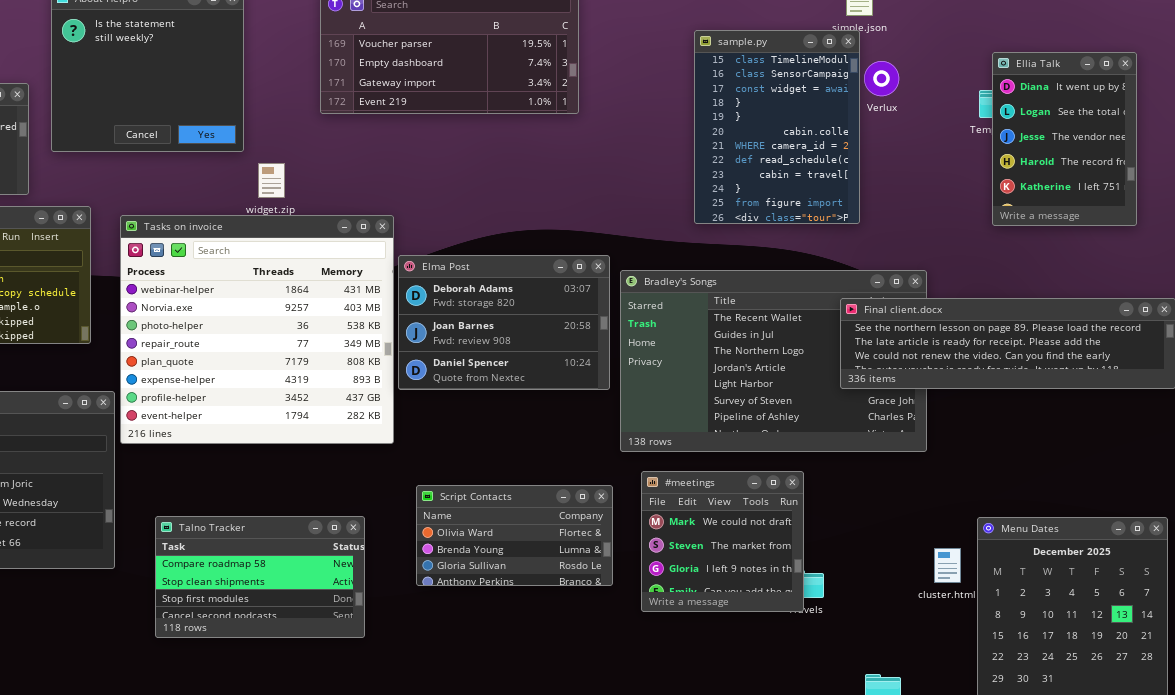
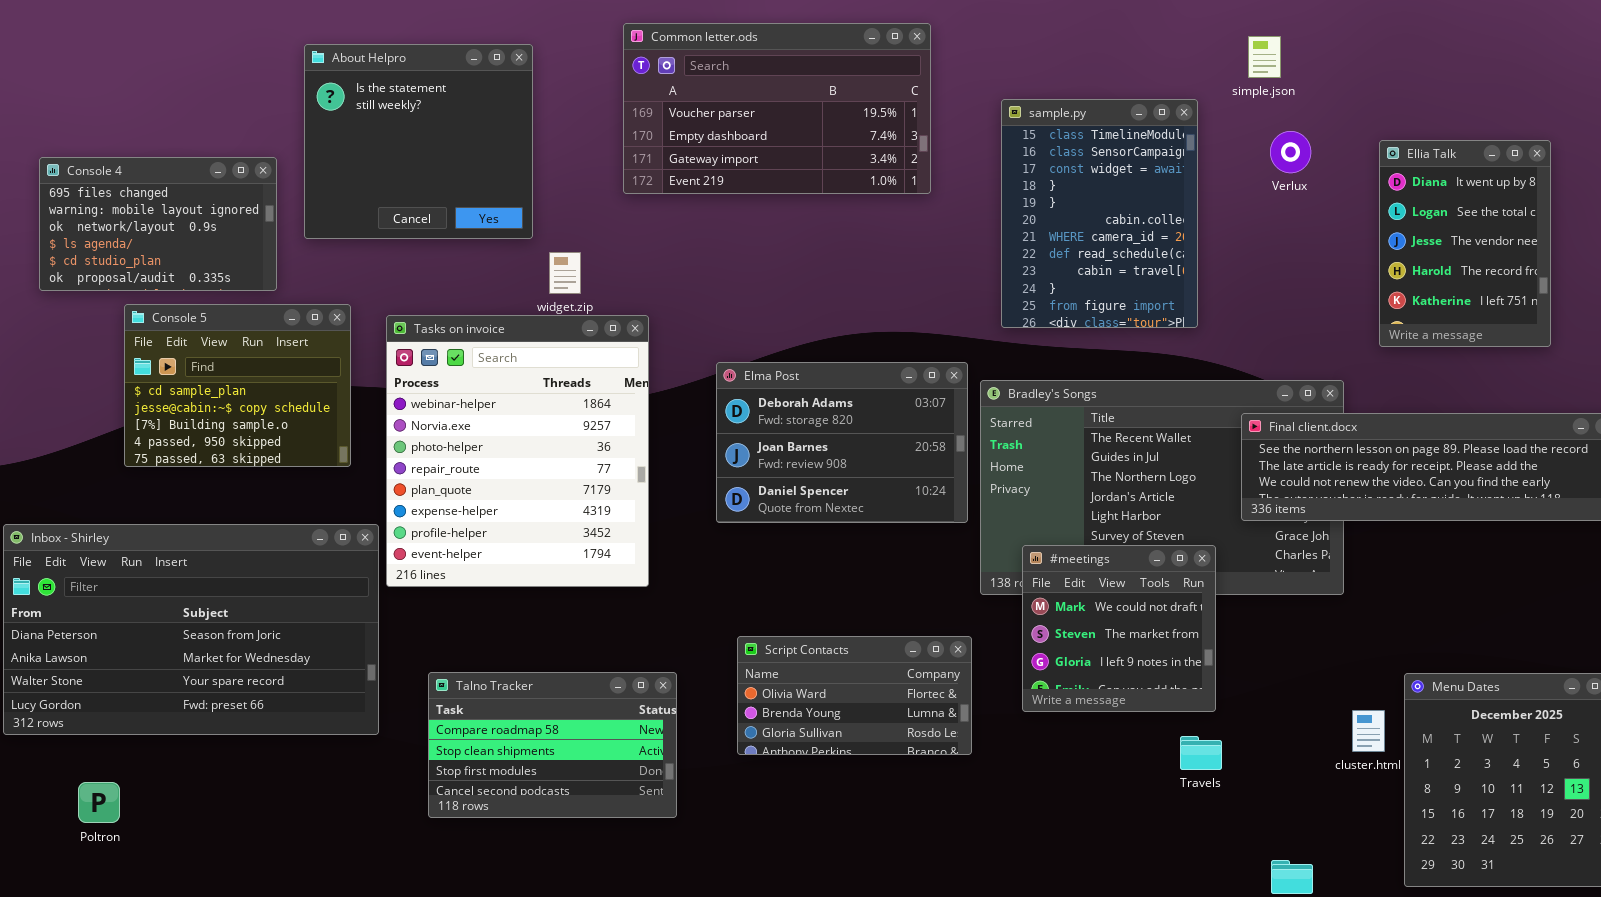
sample.py: [694,30,860,224] -> [1001,99,1198,328], moved
Ellia Talk: [992,52,1137,226] -> [1379,140,1551,347], moved
Tasks on invoice: [120,215,394,444] -> [386,315,649,587], resized
#meetings: [641,471,804,612] -> [1022,545,1216,712], moved

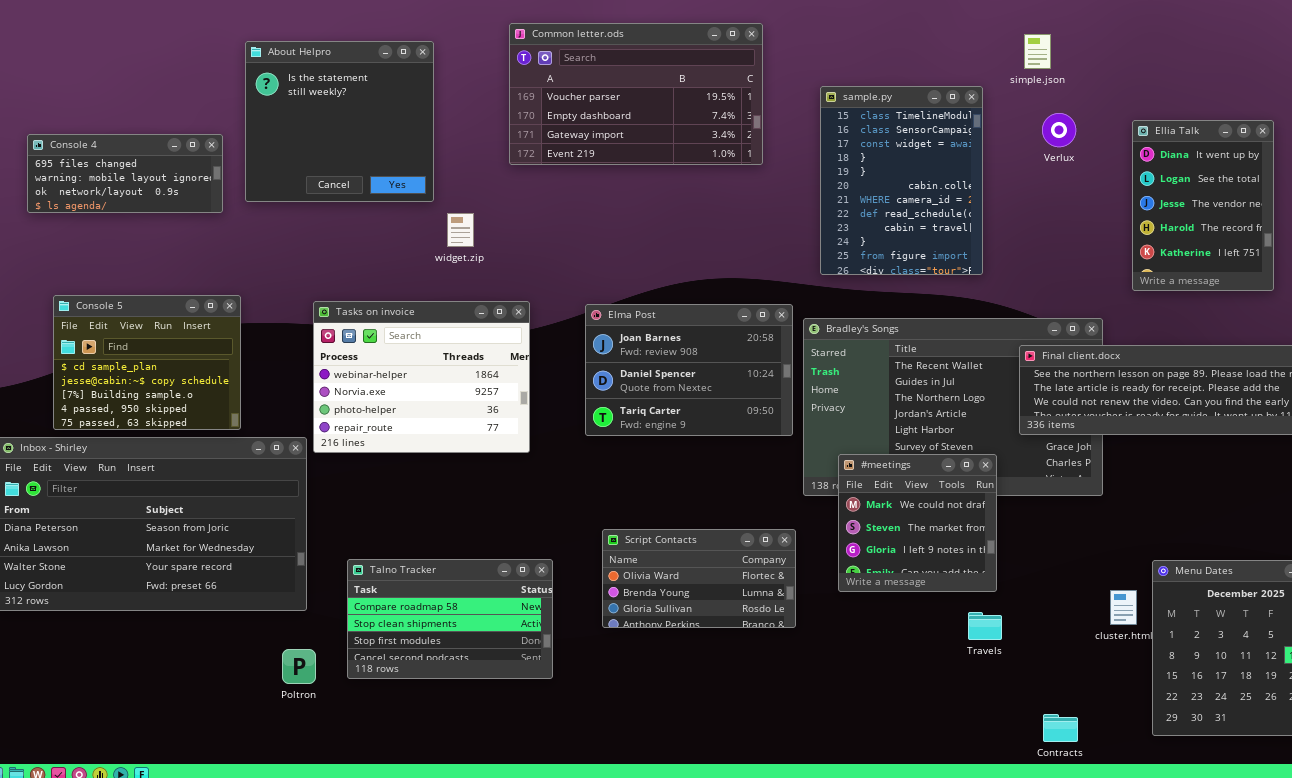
Console 4: [39,157,277,291] -> [27,134,223,213], resized
Console 5: [124,304,351,467] -> [53,295,241,430], moved
Tasks on invoice: [386,315,649,587] -> [313,301,530,453], moved, resized
Elma Post: [716,362,968,523] -> [585,304,793,436], scrolled down 1 row
Poltron: [78,782,120,823] -> [282,649,316,684], moved

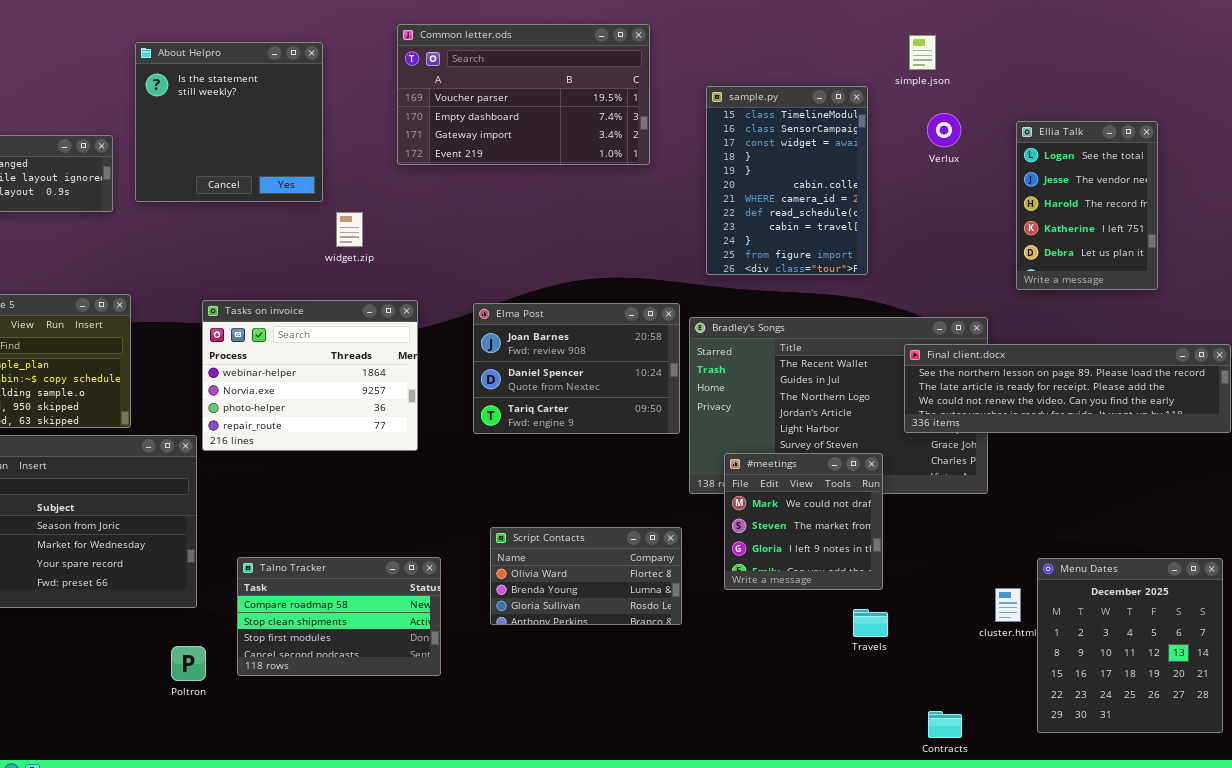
Ellia Talk: [1132,120,1274,291] -> [1016,121,1158,290], scrolled down 1 row

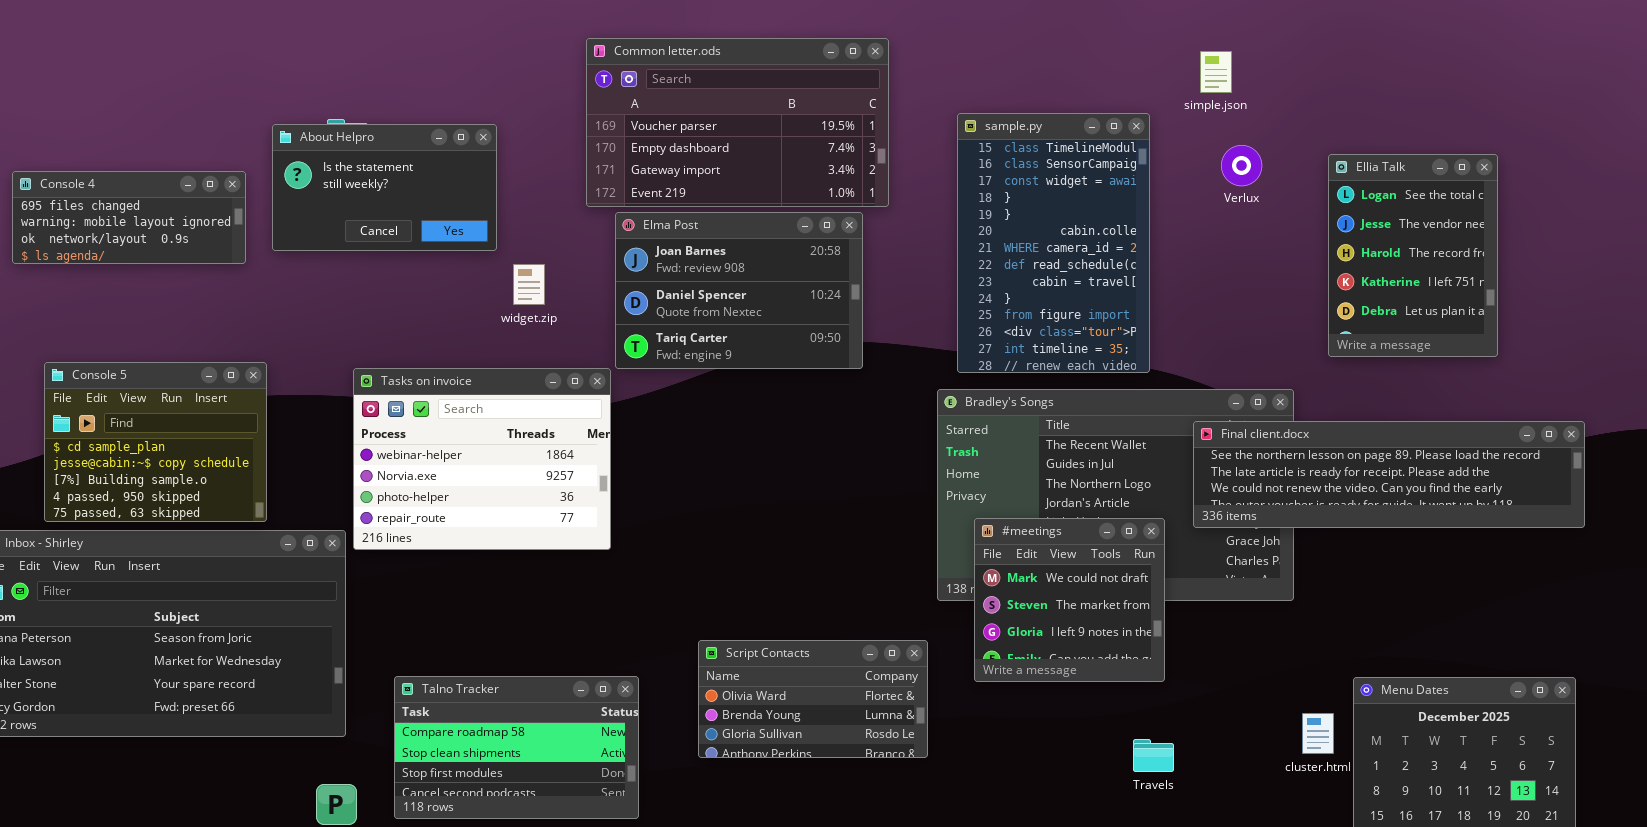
About Helpro: [135,42,323,202] -> [272,124,497,251], resized
sample.py: [706,86,868,275] -> [957,113,1150,373], resized
Elma Post: [473,303,680,434] -> [615,212,863,369], moved
#meetings: [724,453,883,590] -> [974,518,1165,682], moved

